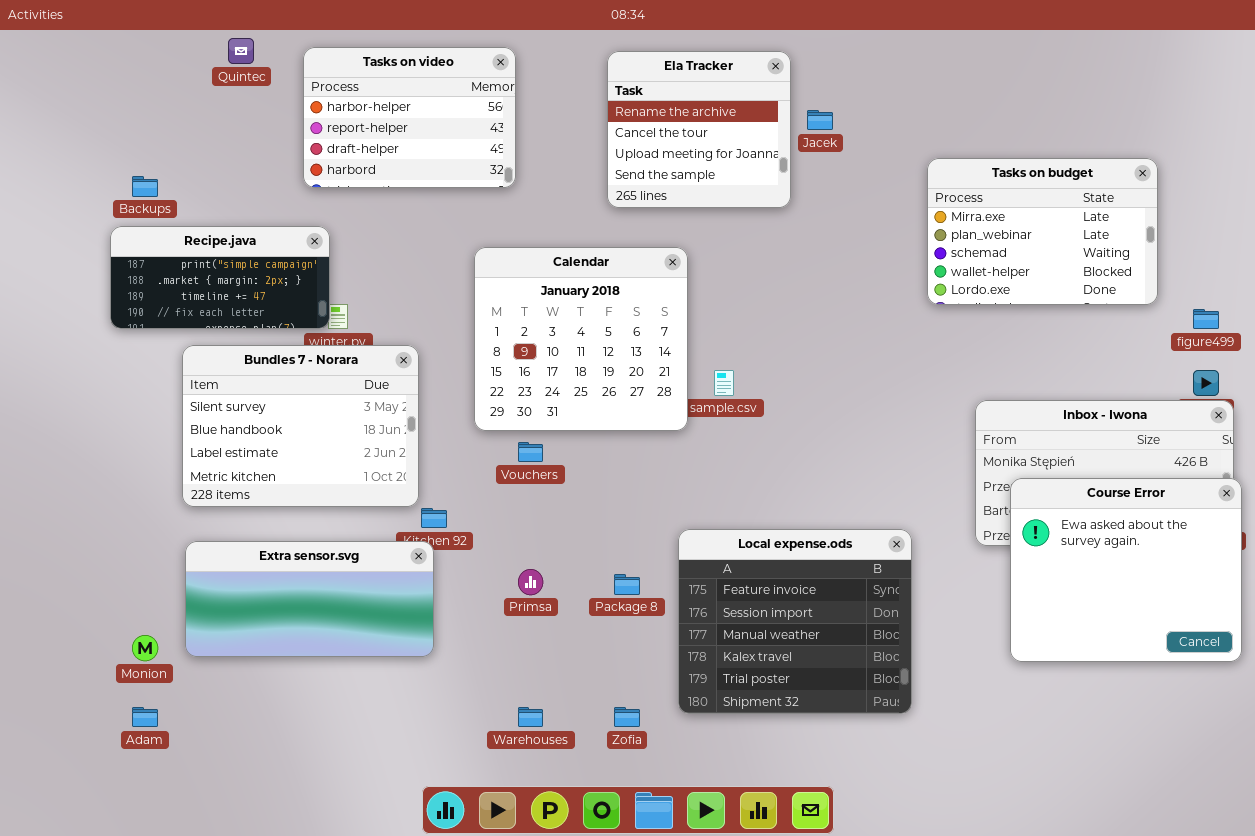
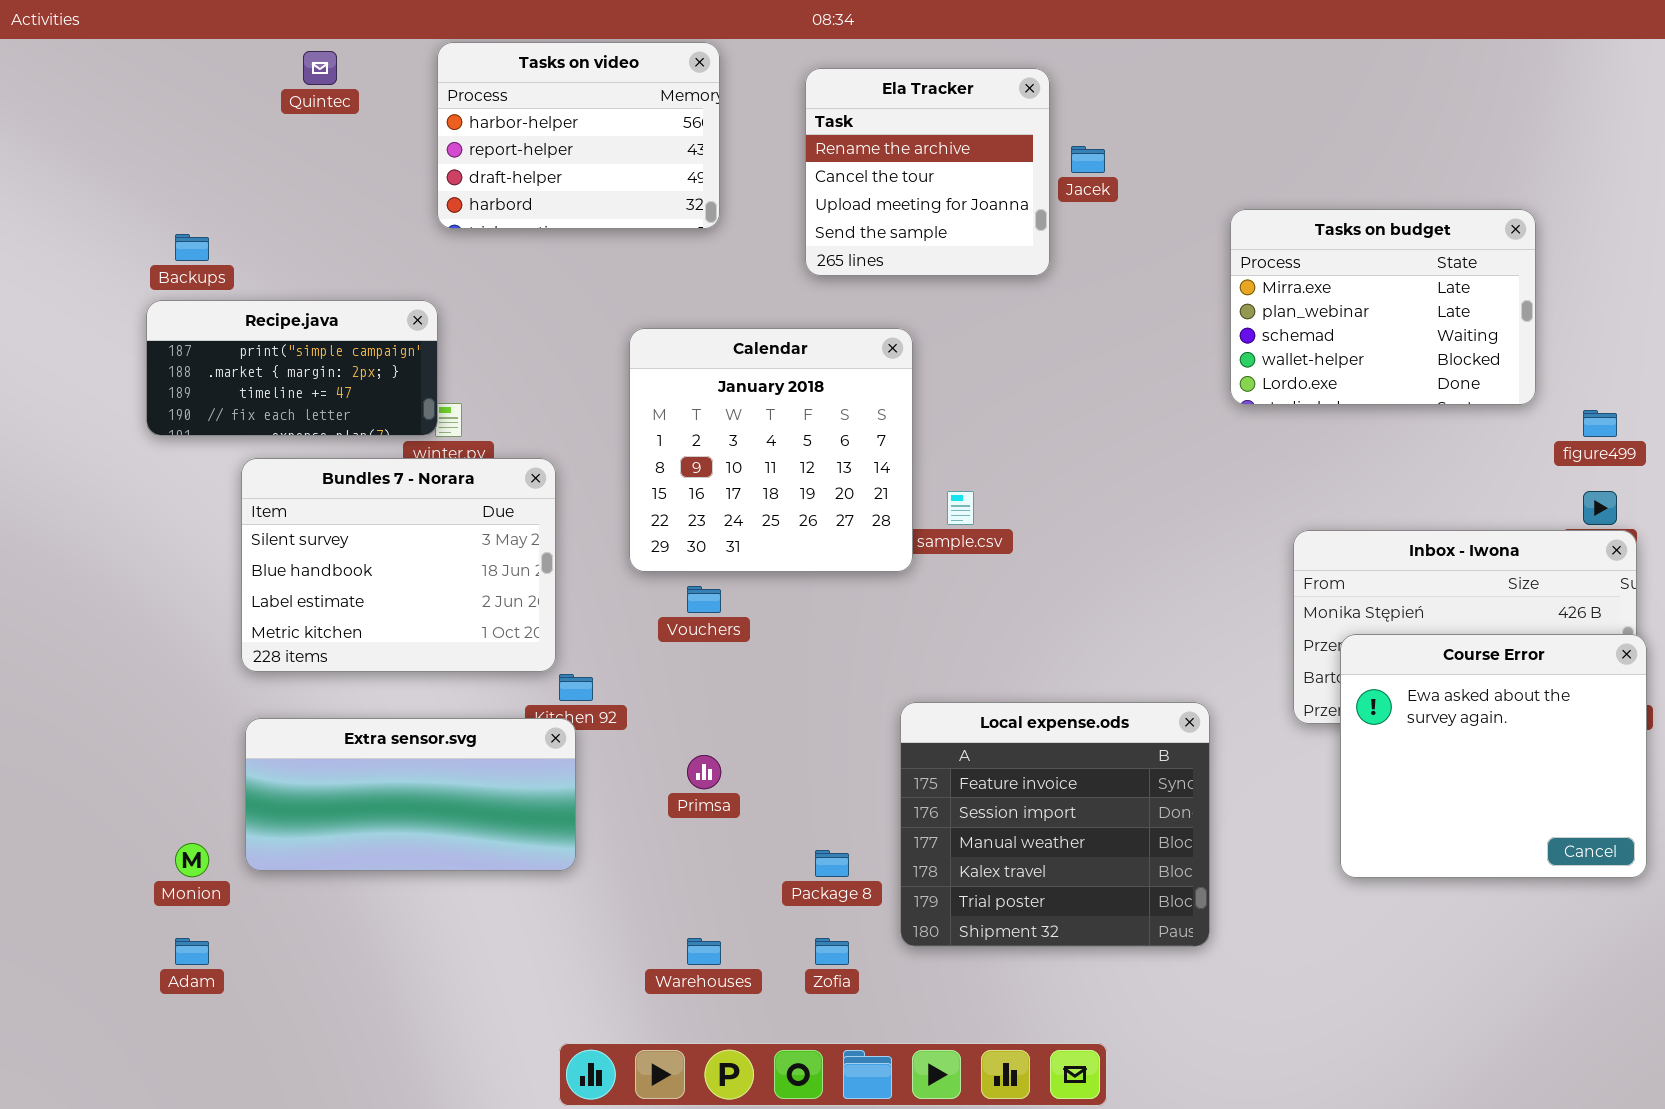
Tasks on video: [303,47,516,188] -> [437,42,720,229], moved
Package 8: [614,574,640,595] -> [815,850,849,877], moved

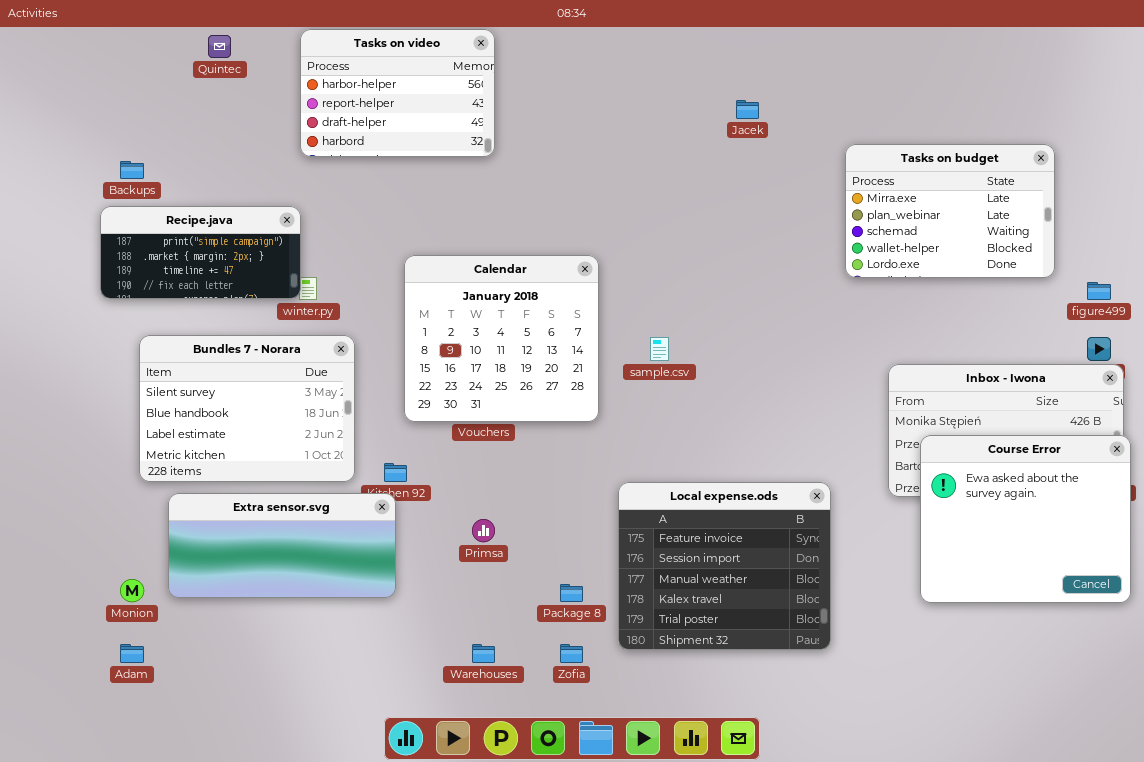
Ela Tracker: [805,68,1050,276] -> none, closed
Calendar: [629,328,913,572] -> [404,255,599,422], moved
Bundles 7 - Norara: [241,458,556,672] -> [139,335,355,482], moved

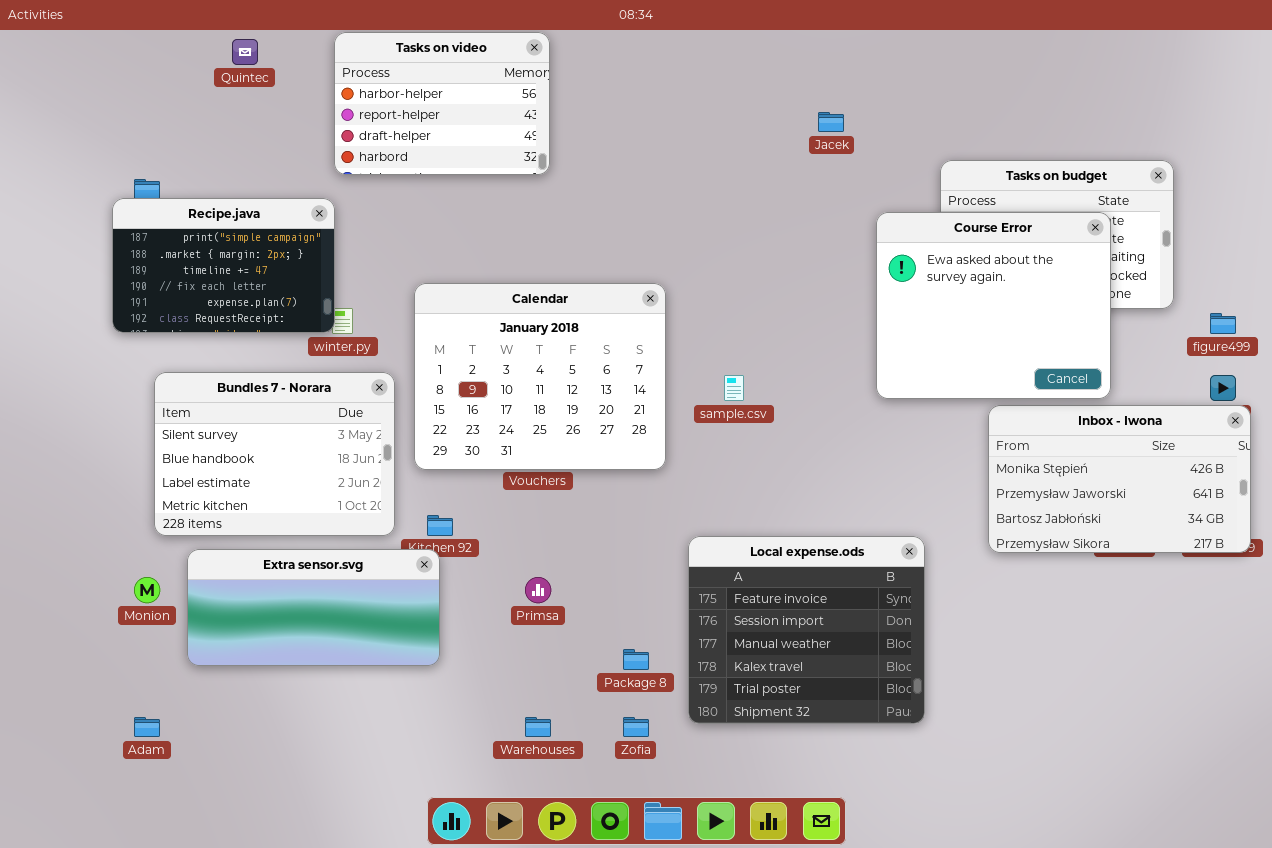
Recipe.java: [100,206,301,299] -> [112,198,335,333], resized
Calendar: [404,255,599,422] -> [414,283,666,470], resized
Course Error: [920,435,1131,603] -> [876,212,1111,399], moved
Monion: [120,579,144,602] -> [134,577,160,603], moved

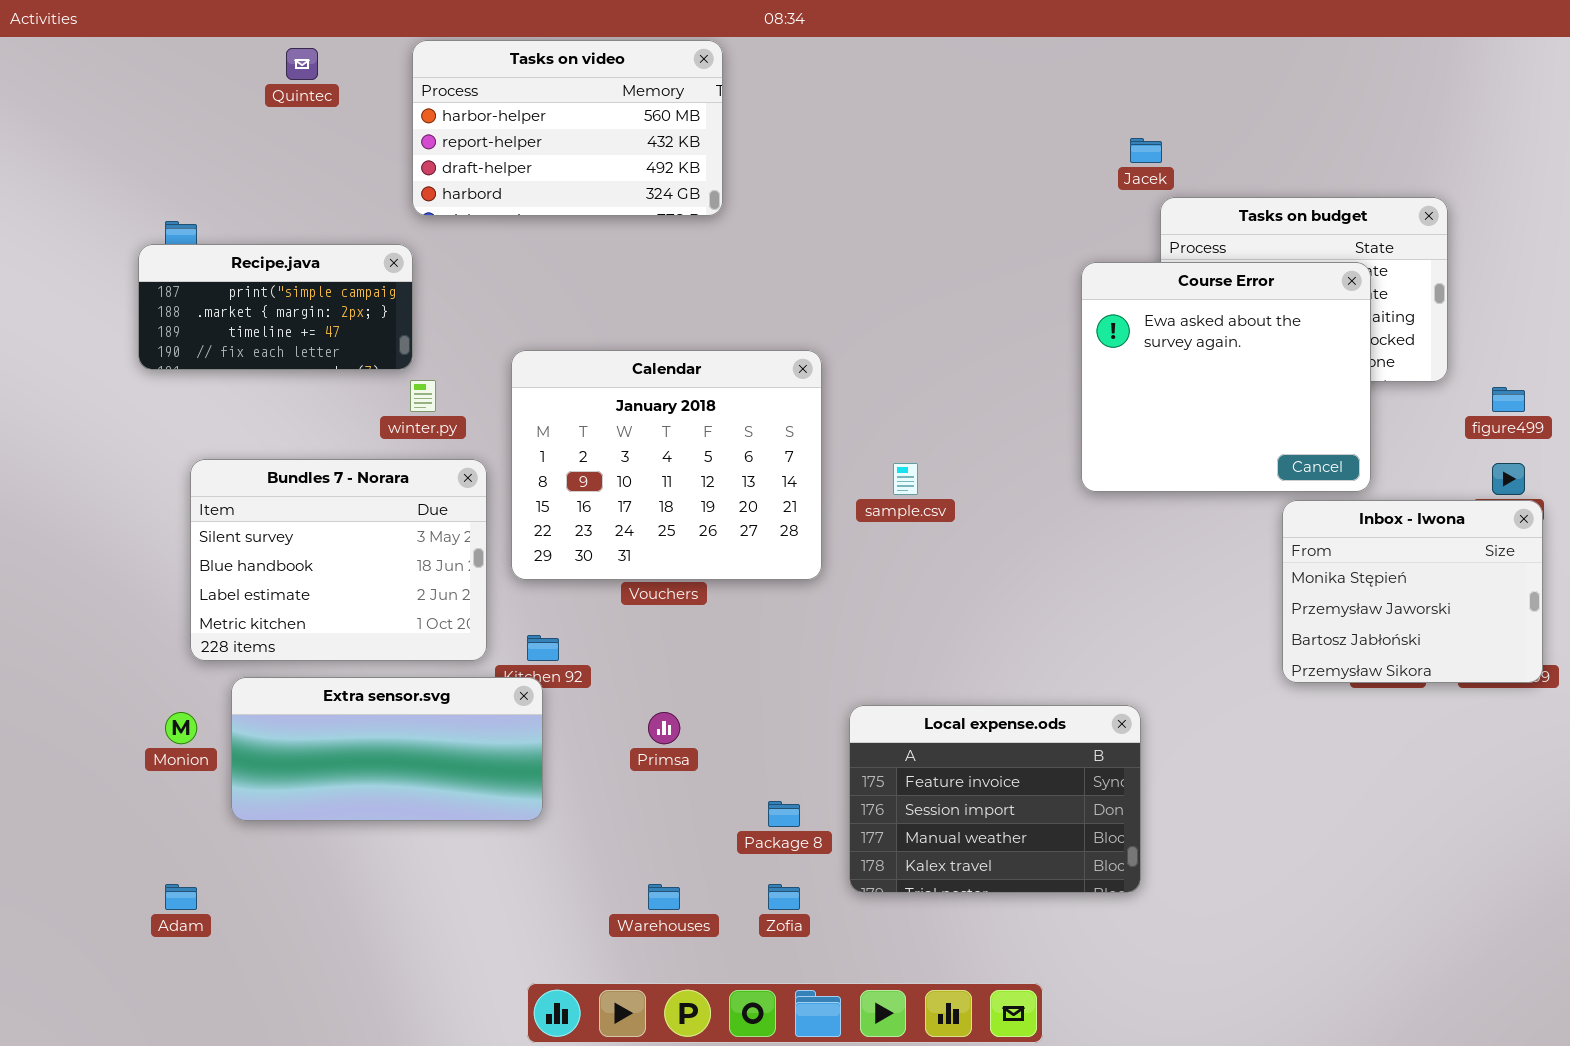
Tasks on video: [334,32,550,175] -> [412,40,723,216], resized
Jacek: [818,112,844,132] -> [1130,138,1162,163], moved
Recipe.java: [112,198,335,333] -> [138,244,413,370], resized
Inbox - Iwona: [988,405,1251,553] -> [1282,500,1543,683], resized
Local expense.ods: [688,536,925,724] -> [849,705,1141,893], resized

